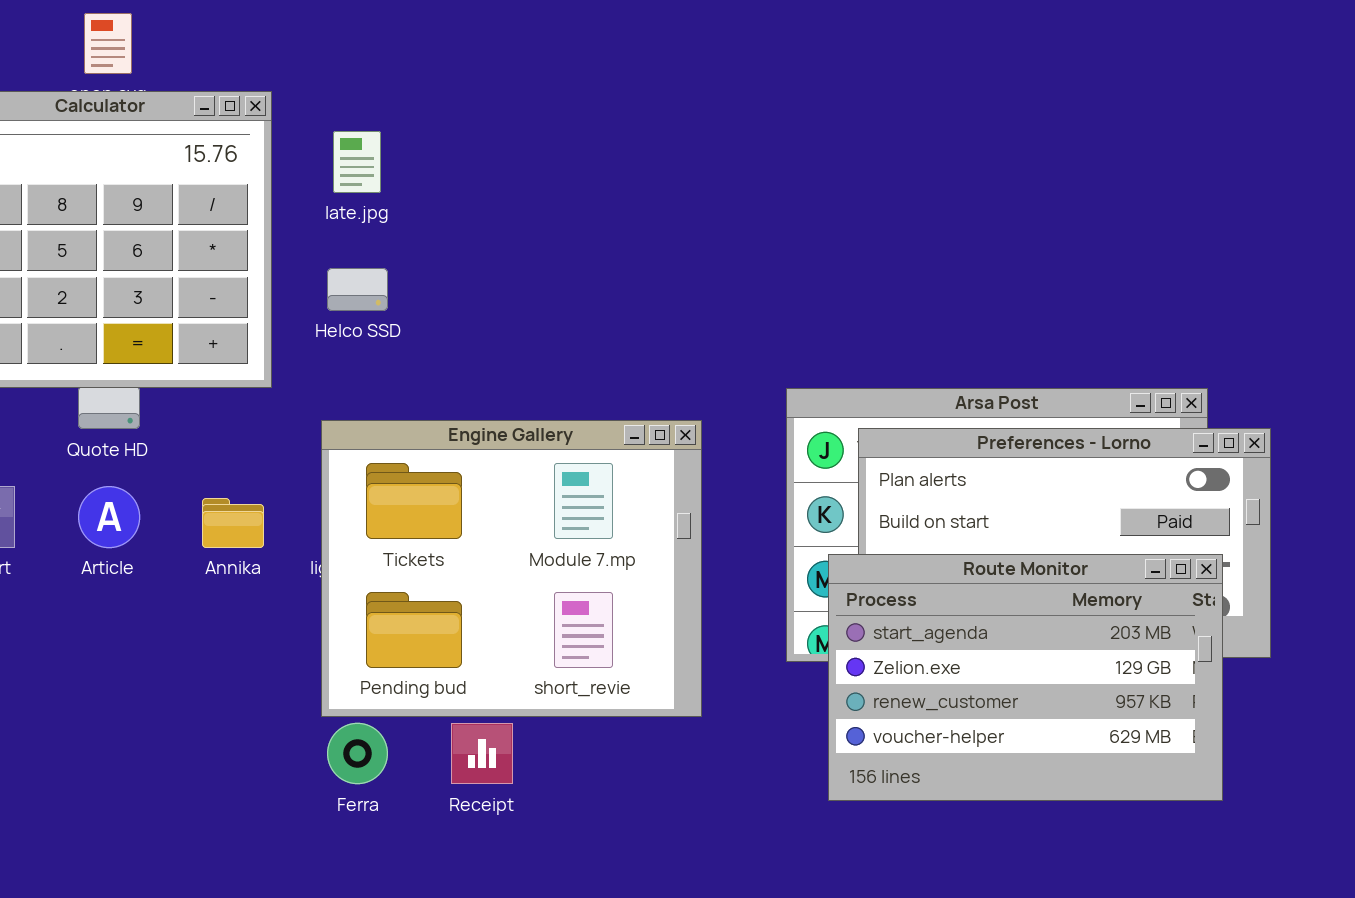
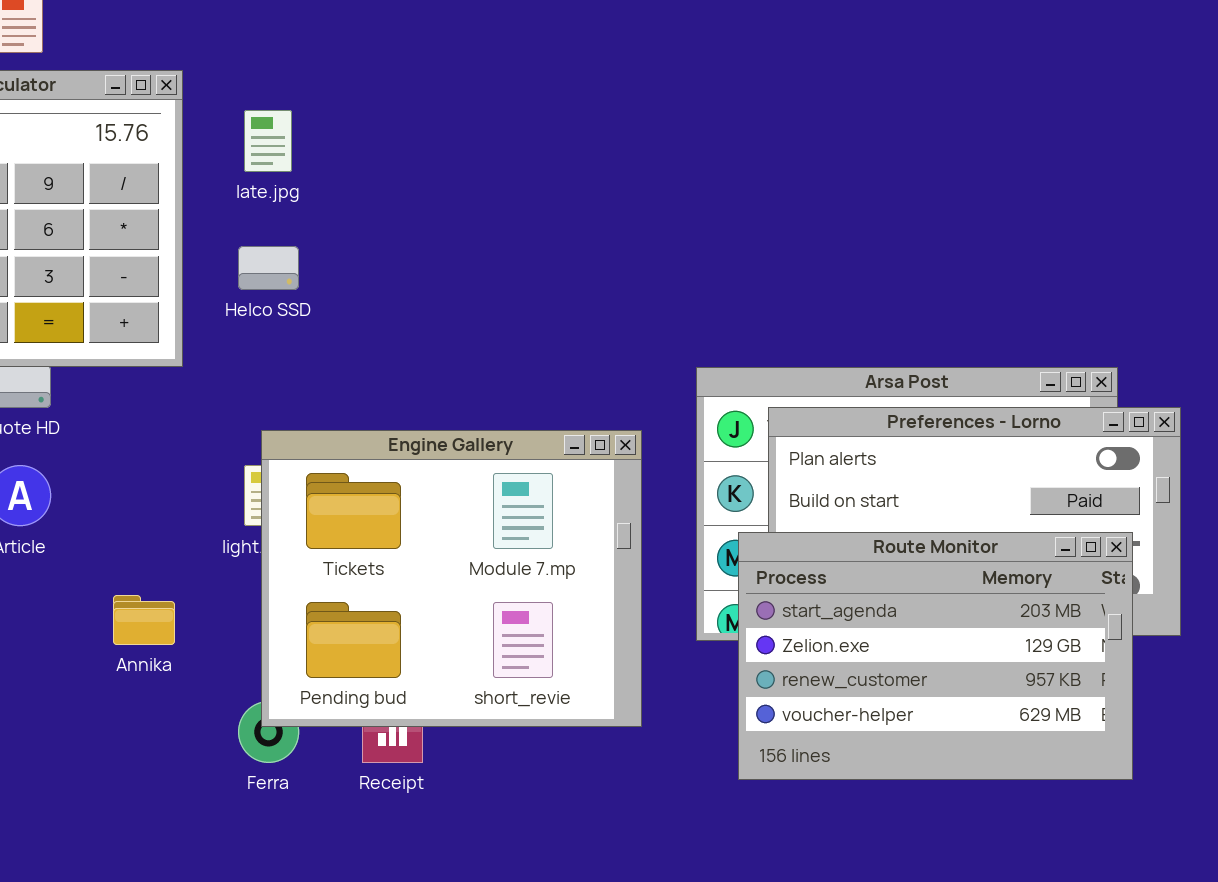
Engine Gallery: [321,420,702,717] -> [261,430,642,727], moved
Annika: [202,498,264,548] -> [113,595,175,645], moved

